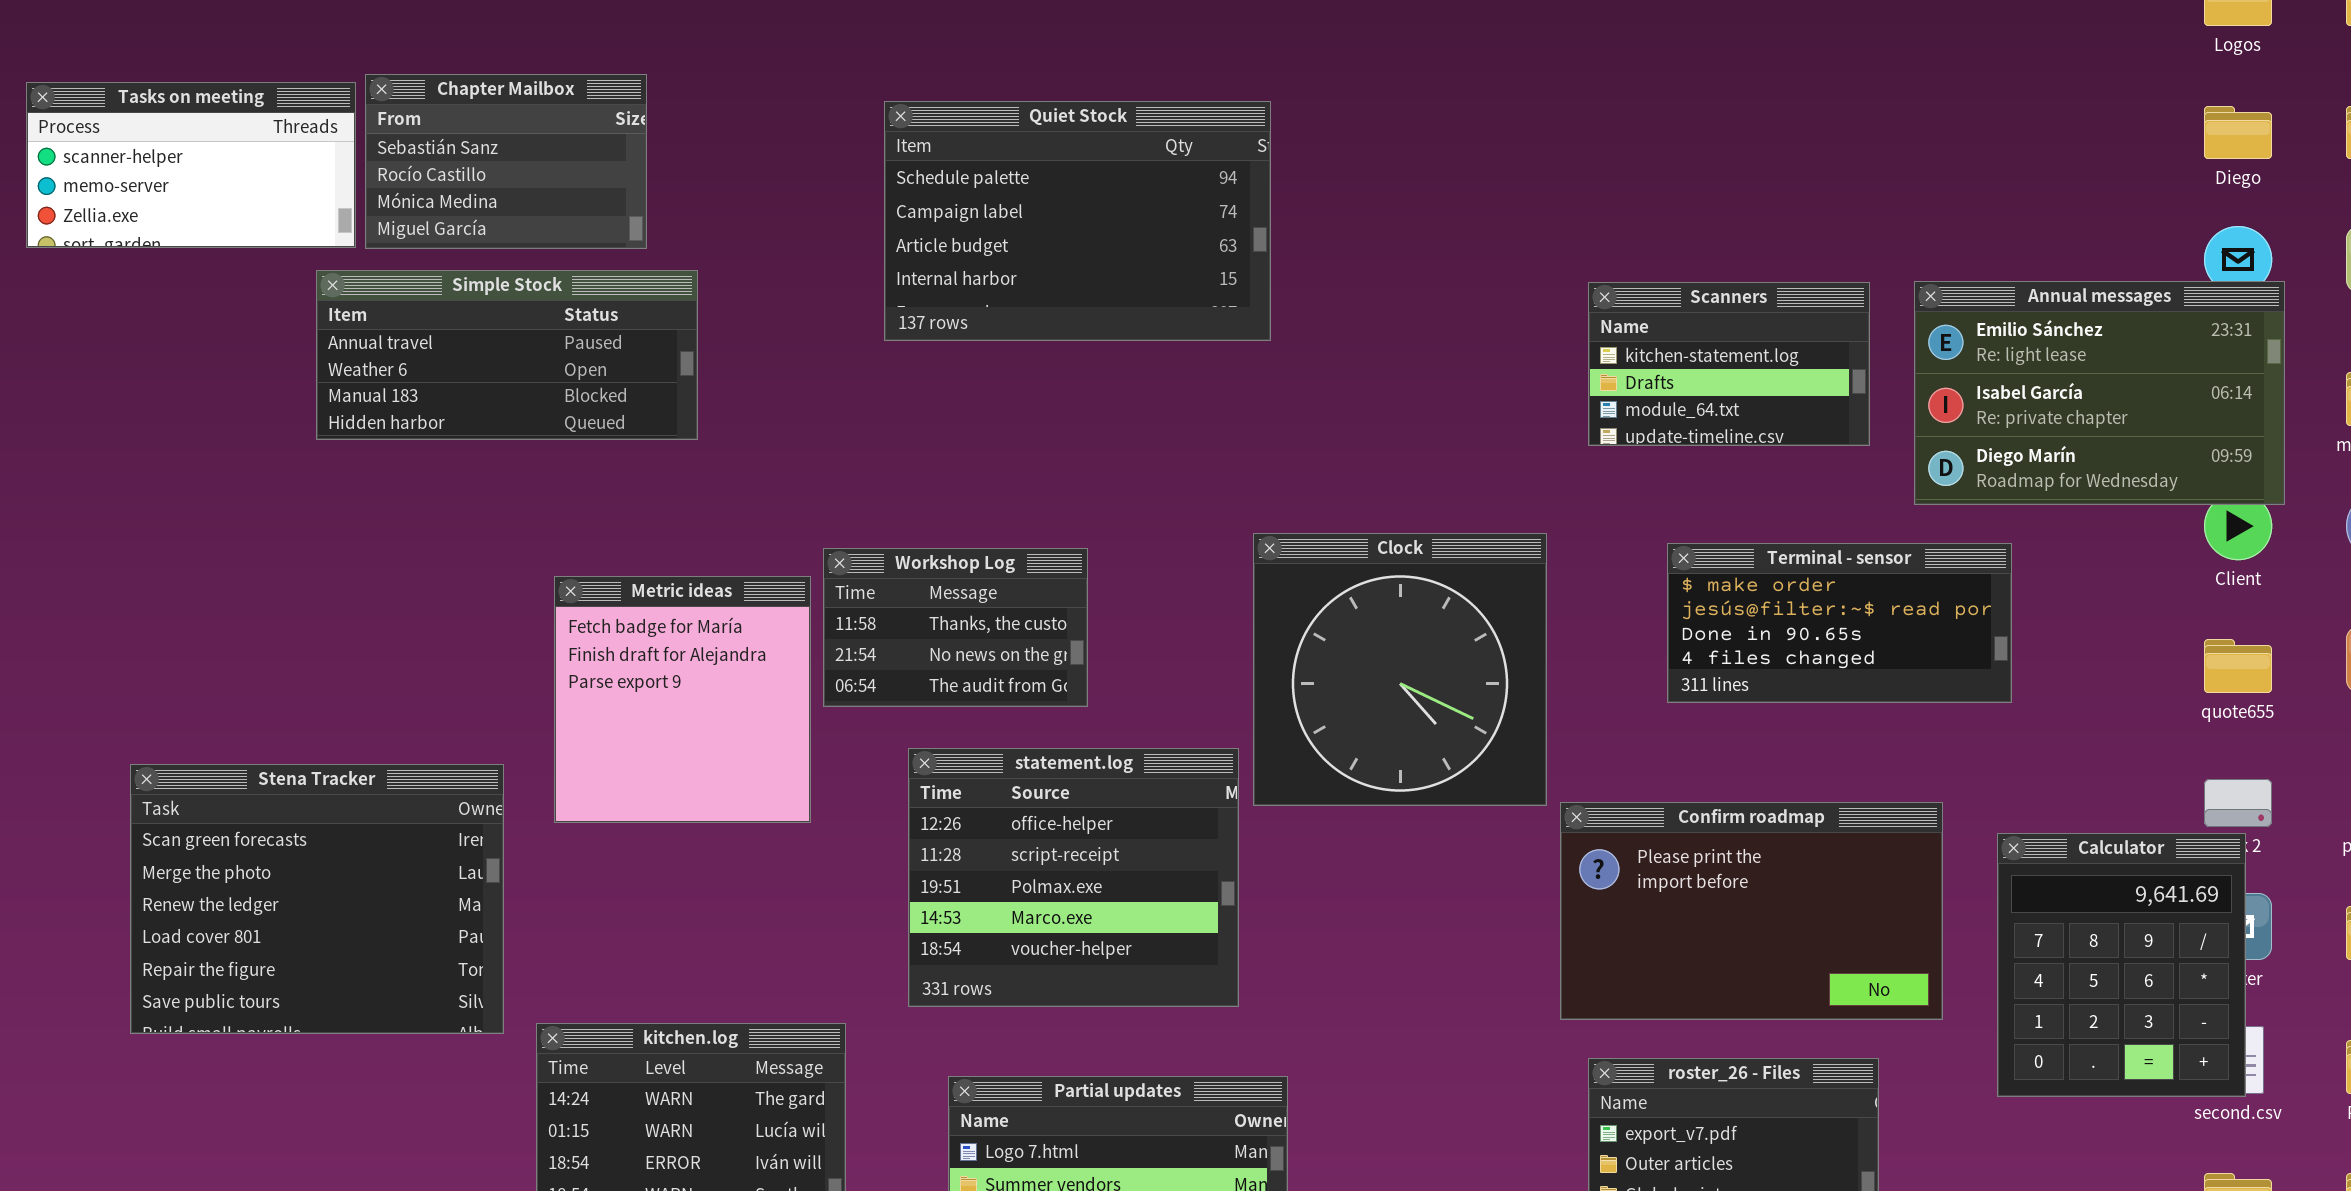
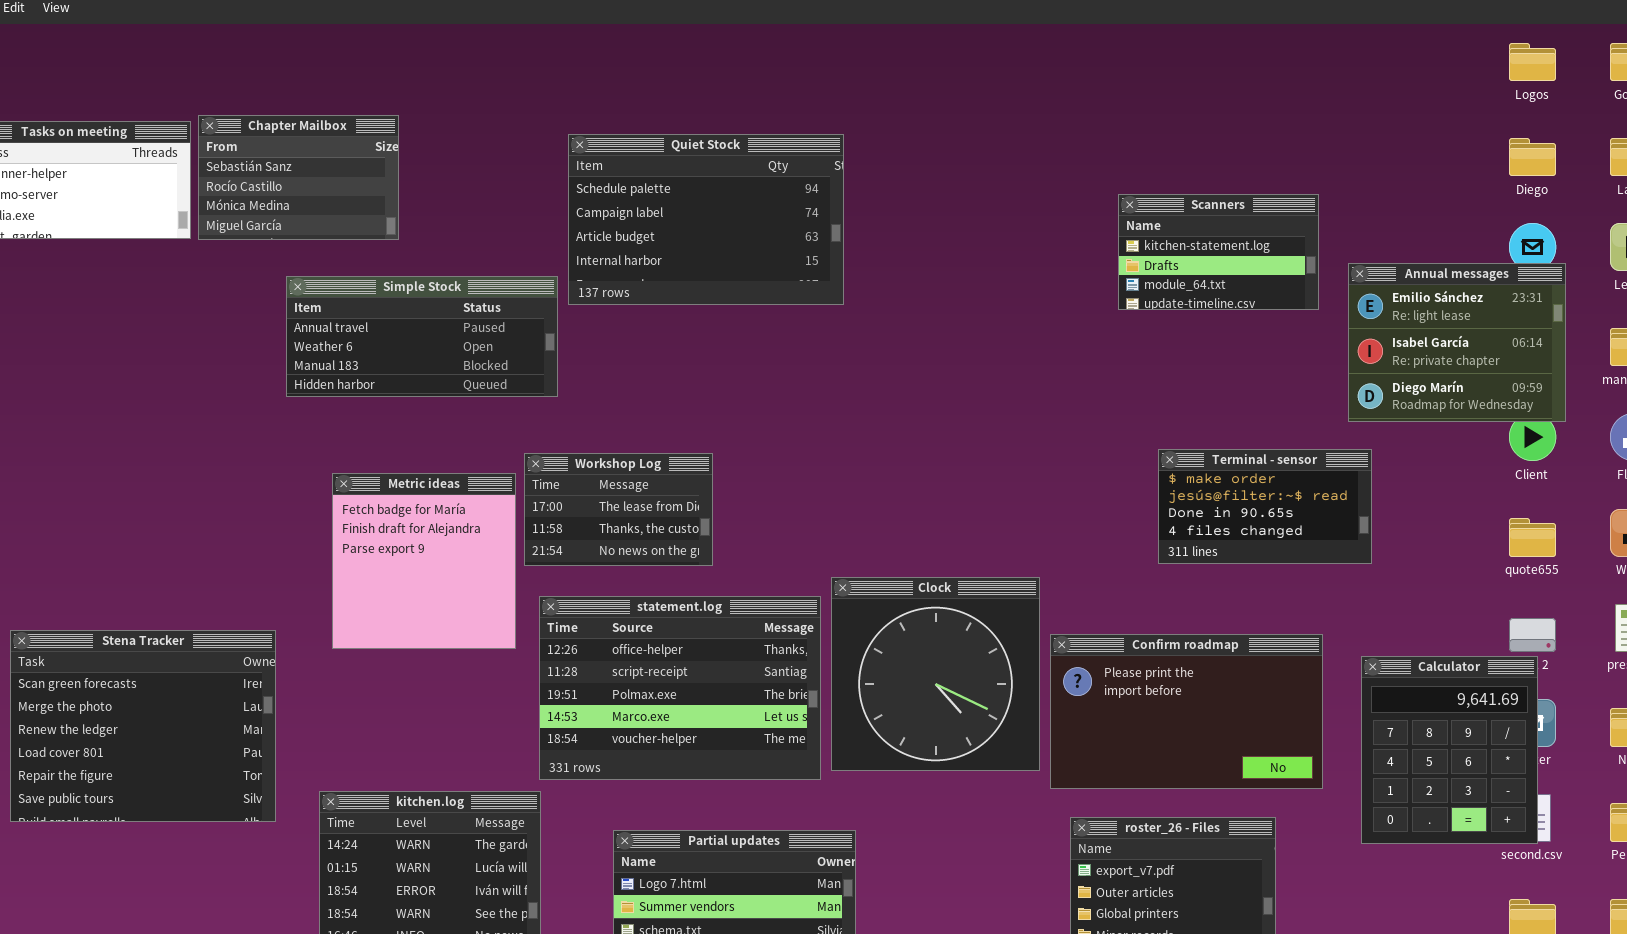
Simple Stock: [316,270,698,440] -> [286,276,558,397], moved
Annual messages: [1914,281,2285,505] -> [1348,263,1566,422], resized
Scanners: [1588,282,1870,446] -> [1118,194,1319,310], moved
Clock: [1253,533,1547,806] -> [831,577,1040,771], moved
Terminal - sensor: [1667,543,2012,703] -> [1158,449,1372,564], resized
Workshop Log: [823,548,1088,707] -> [524,453,713,566], scrolled up 1 row
statement.log: [908,748,1239,1007] -> [539,596,821,780], resized
Stena Tracker: [130,764,504,1034] -> [10,630,276,822], moved

